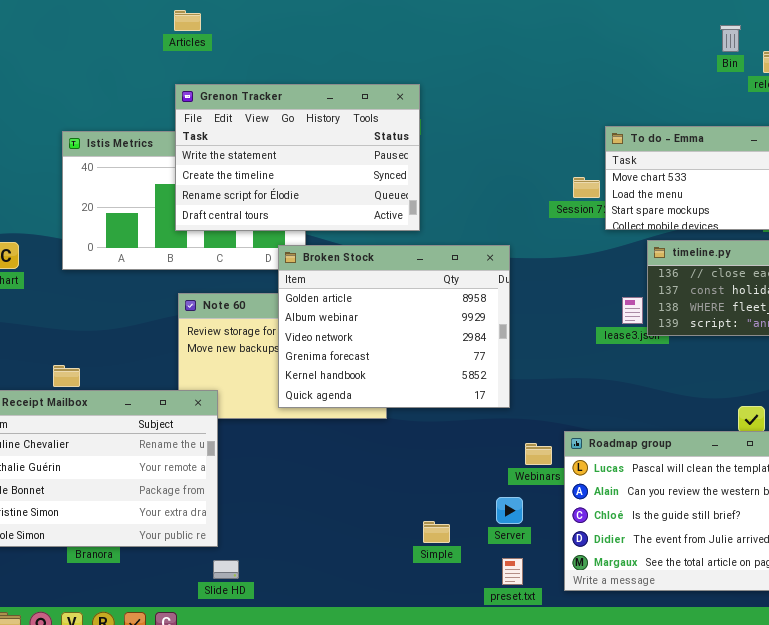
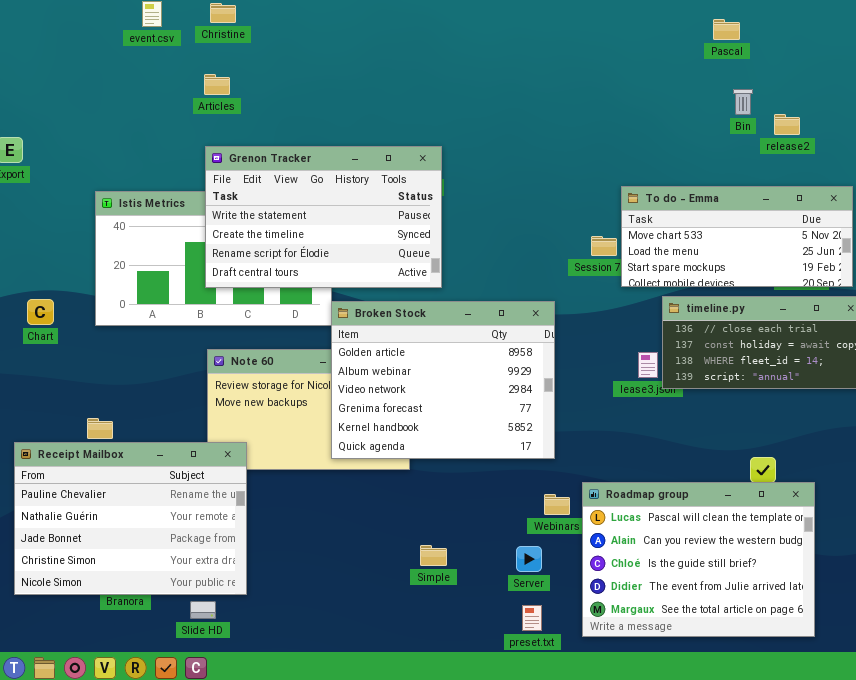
Broken Stock: [278,245,510,408] -> [331,301,555,459], moved
Simple: [423,521,450,543] -> [420,545,447,566], moved
Slide HD: [213,560,239,579] -> [190,601,216,619], moved

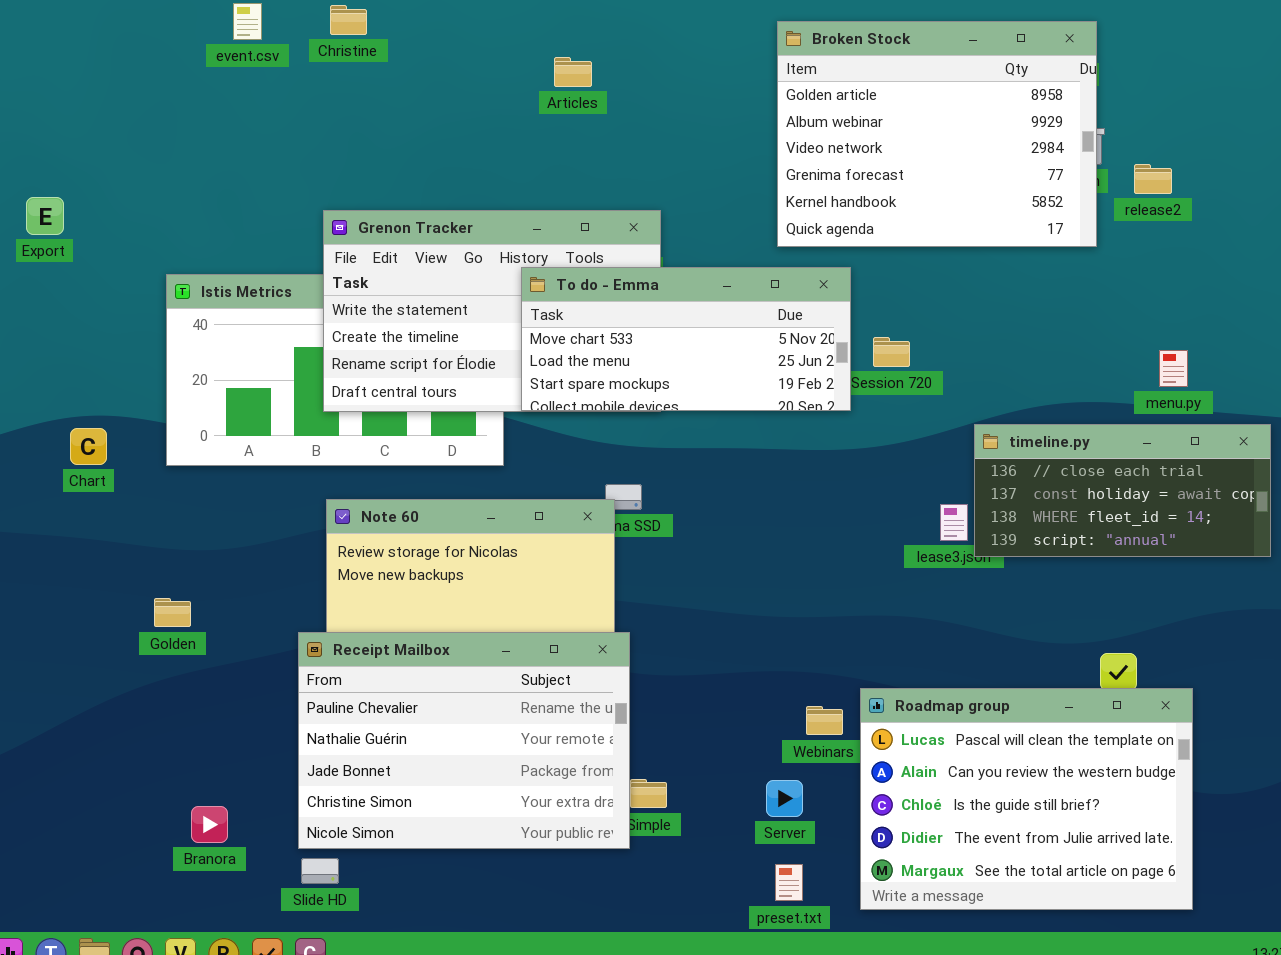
Articles: [204,74,230,95] -> [554,57,592,87], moved
To do - Emma: [621,186,853,287] -> [521,267,851,411], moved
Broken Stock: [331,301,555,459] -> [777,21,1097,247], moved
Receipt Mailbox: [14,442,247,595] -> [298,632,630,849], moved

